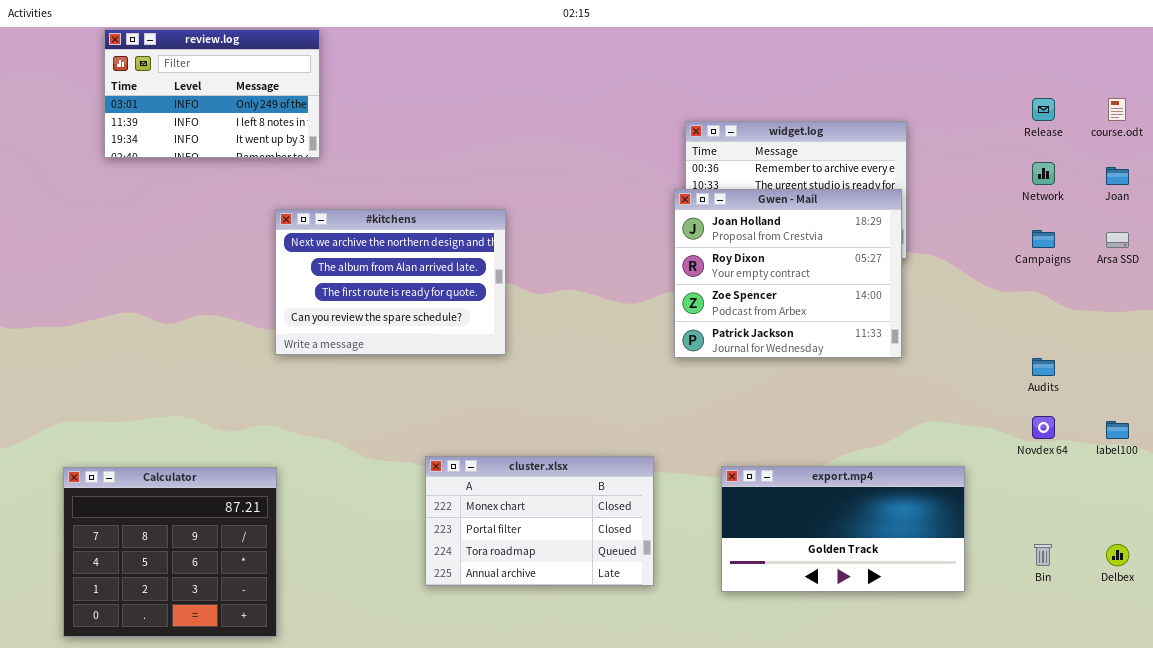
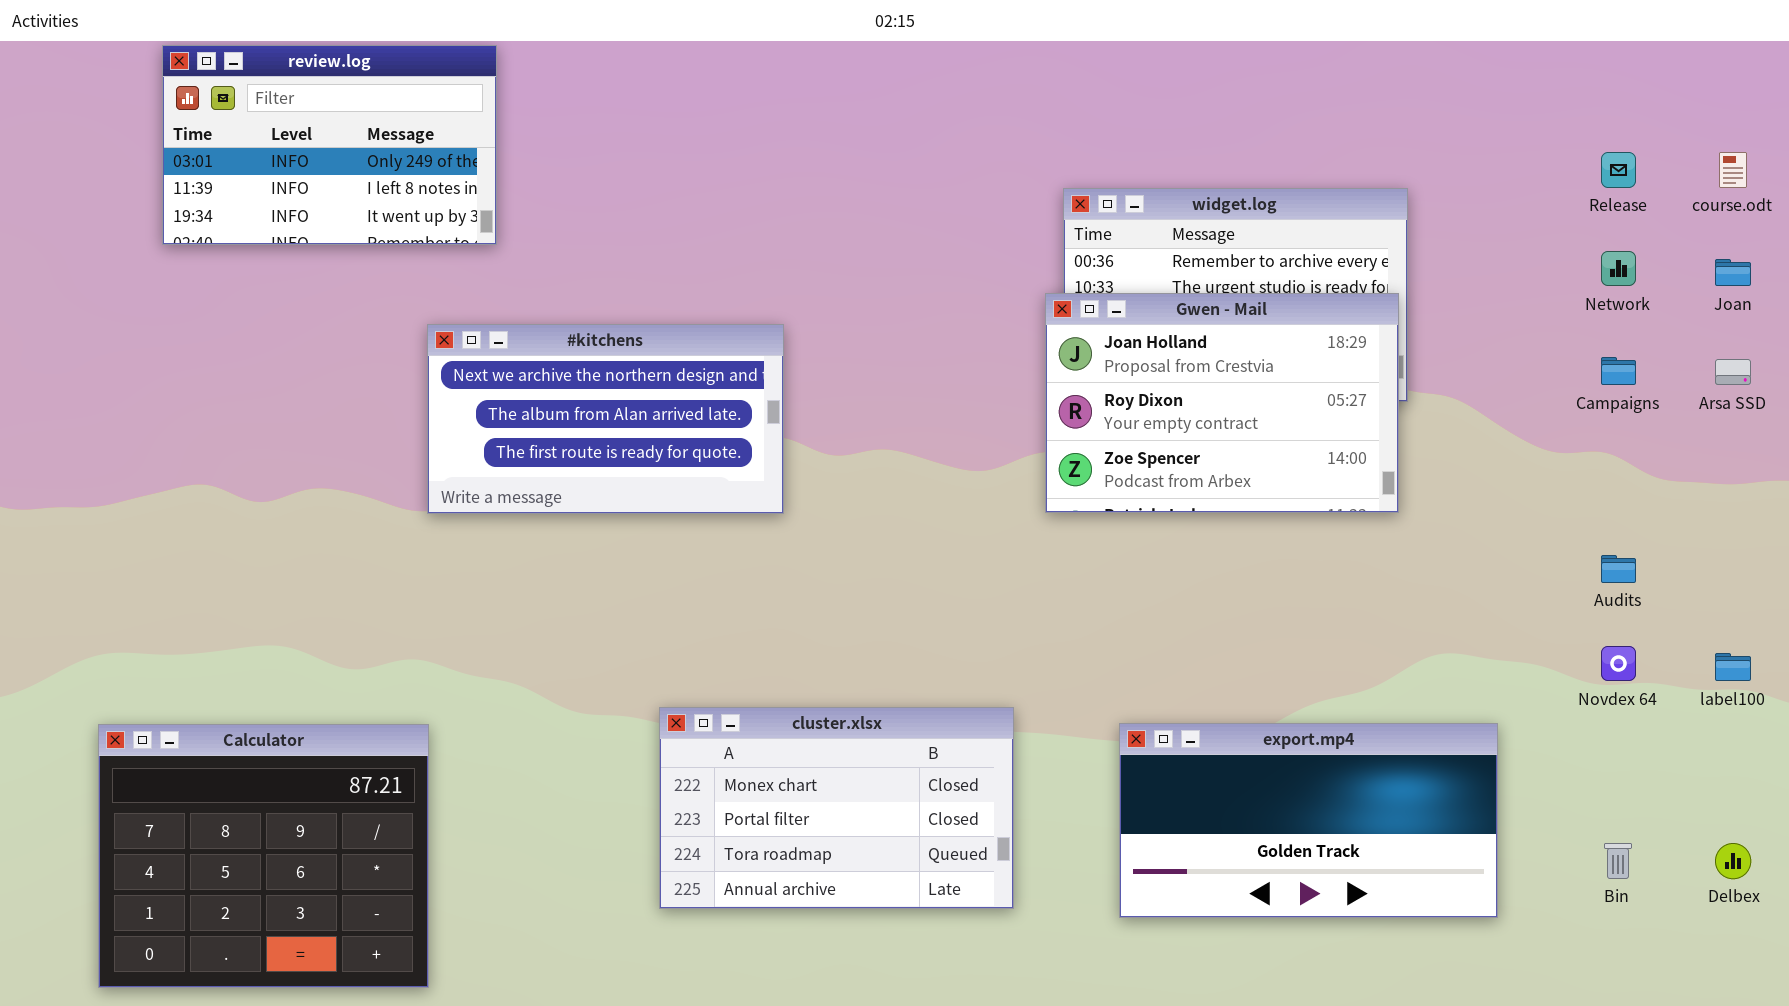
Gwen - Mail: [674,189,902,358] -> [1045,293,1399,513], resized
#kitchens: [275,209,506,355] -> [427,324,784,514], resized

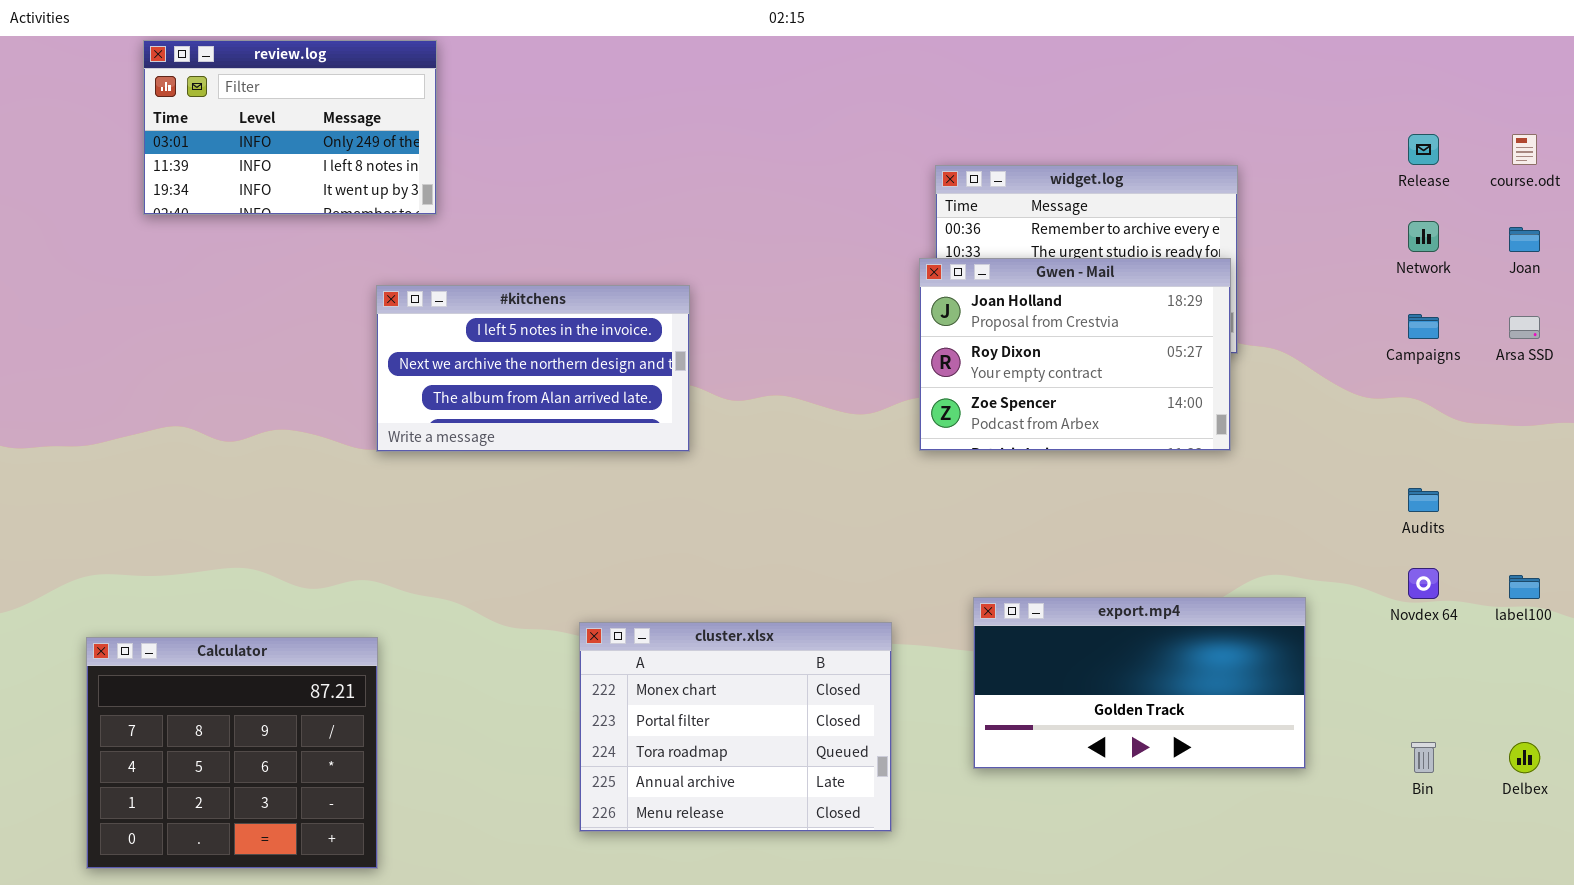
#kitchens: [427,324,784,514] -> [376,285,690,452], scrolled up 1 row
cluster.xlsx: [659,707,1014,909] -> [579,622,892,832], resized
export.mp4: [1119,723,1498,918] -> [973,597,1306,769], moved

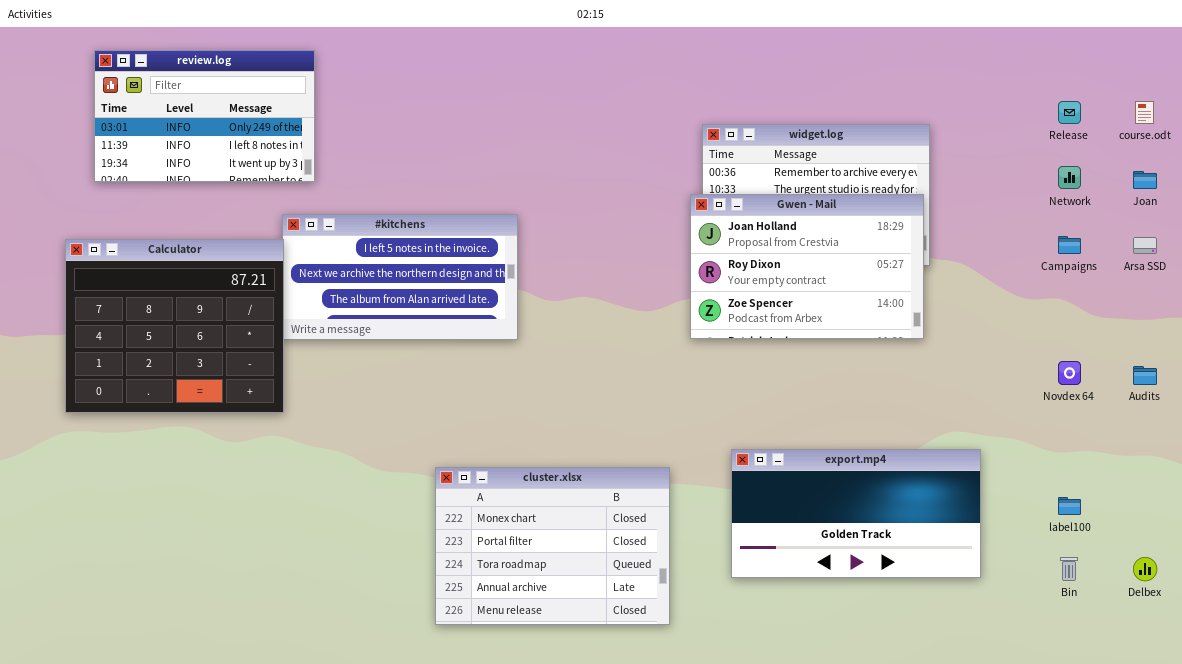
review.log: [143,40,437,215] -> [94,50,315,182], moved
Audits: [1408,488,1439,512] -> [1133,366,1157,385], moved
Novdex 64: [1408,568,1439,599] -> [1058,361,1081,385], moved
label100: [1509,575,1540,599] -> [1058,497,1081,515], moved
Calculator: [86,637,378,869] -> [65,239,284,413], moved

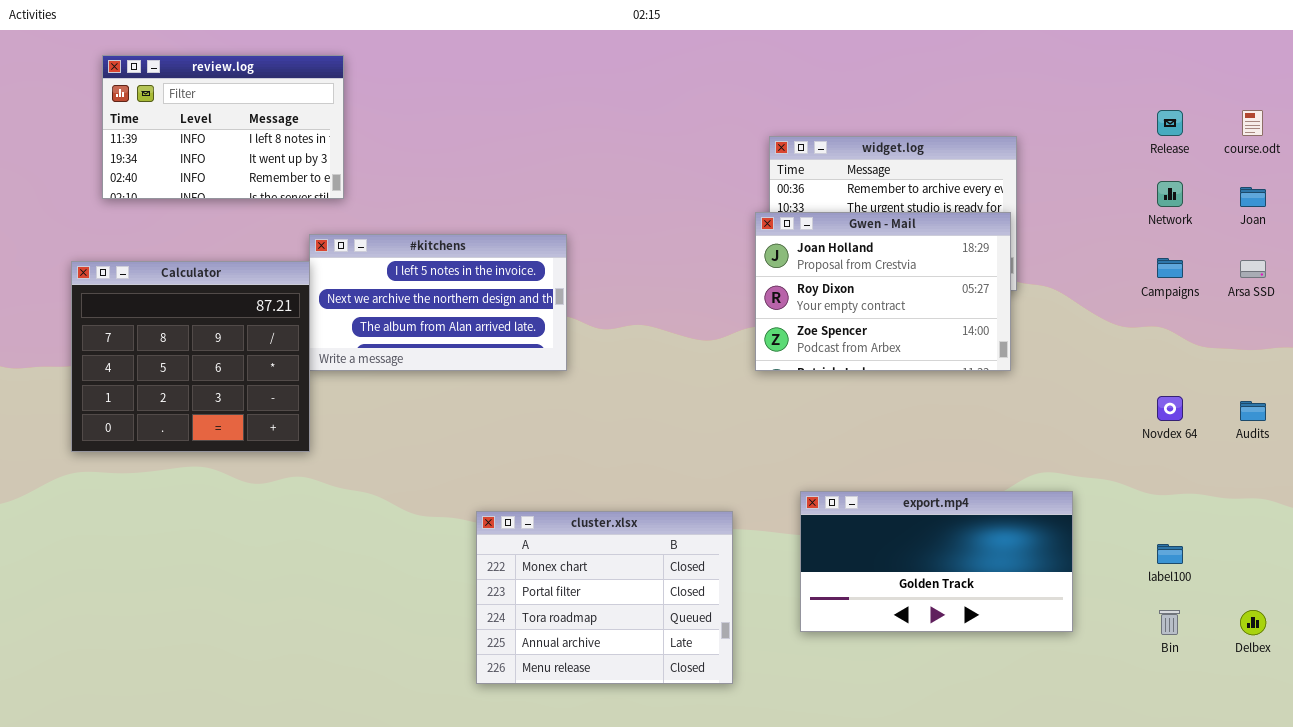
review.log: [94,50,315,182] -> [102,55,344,199], scrolled down 1 row

